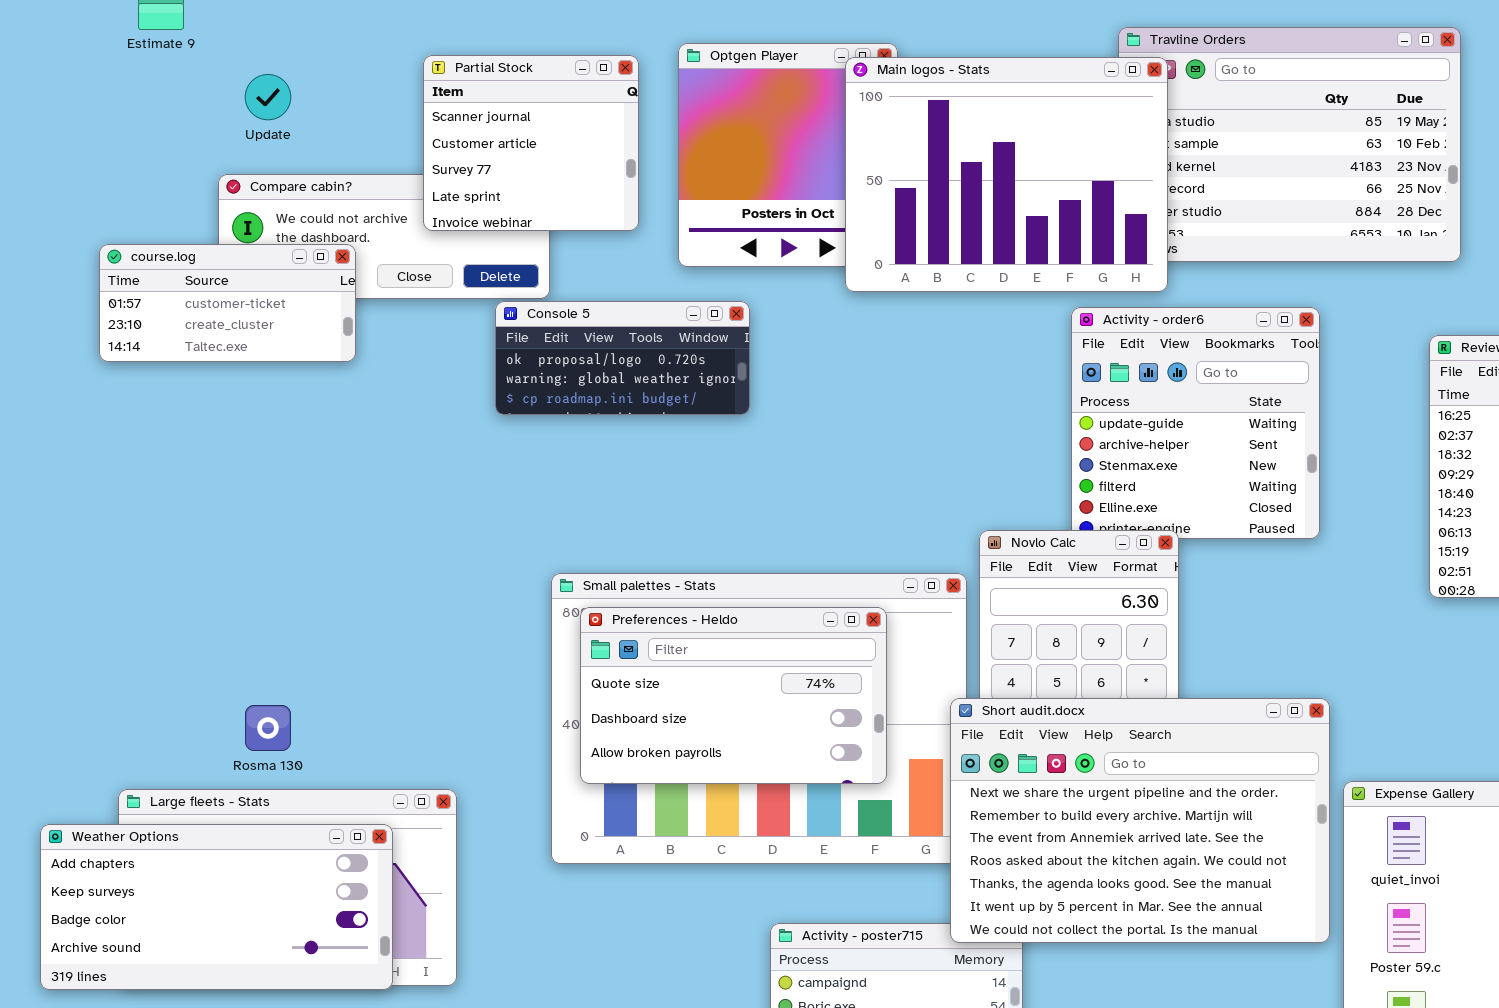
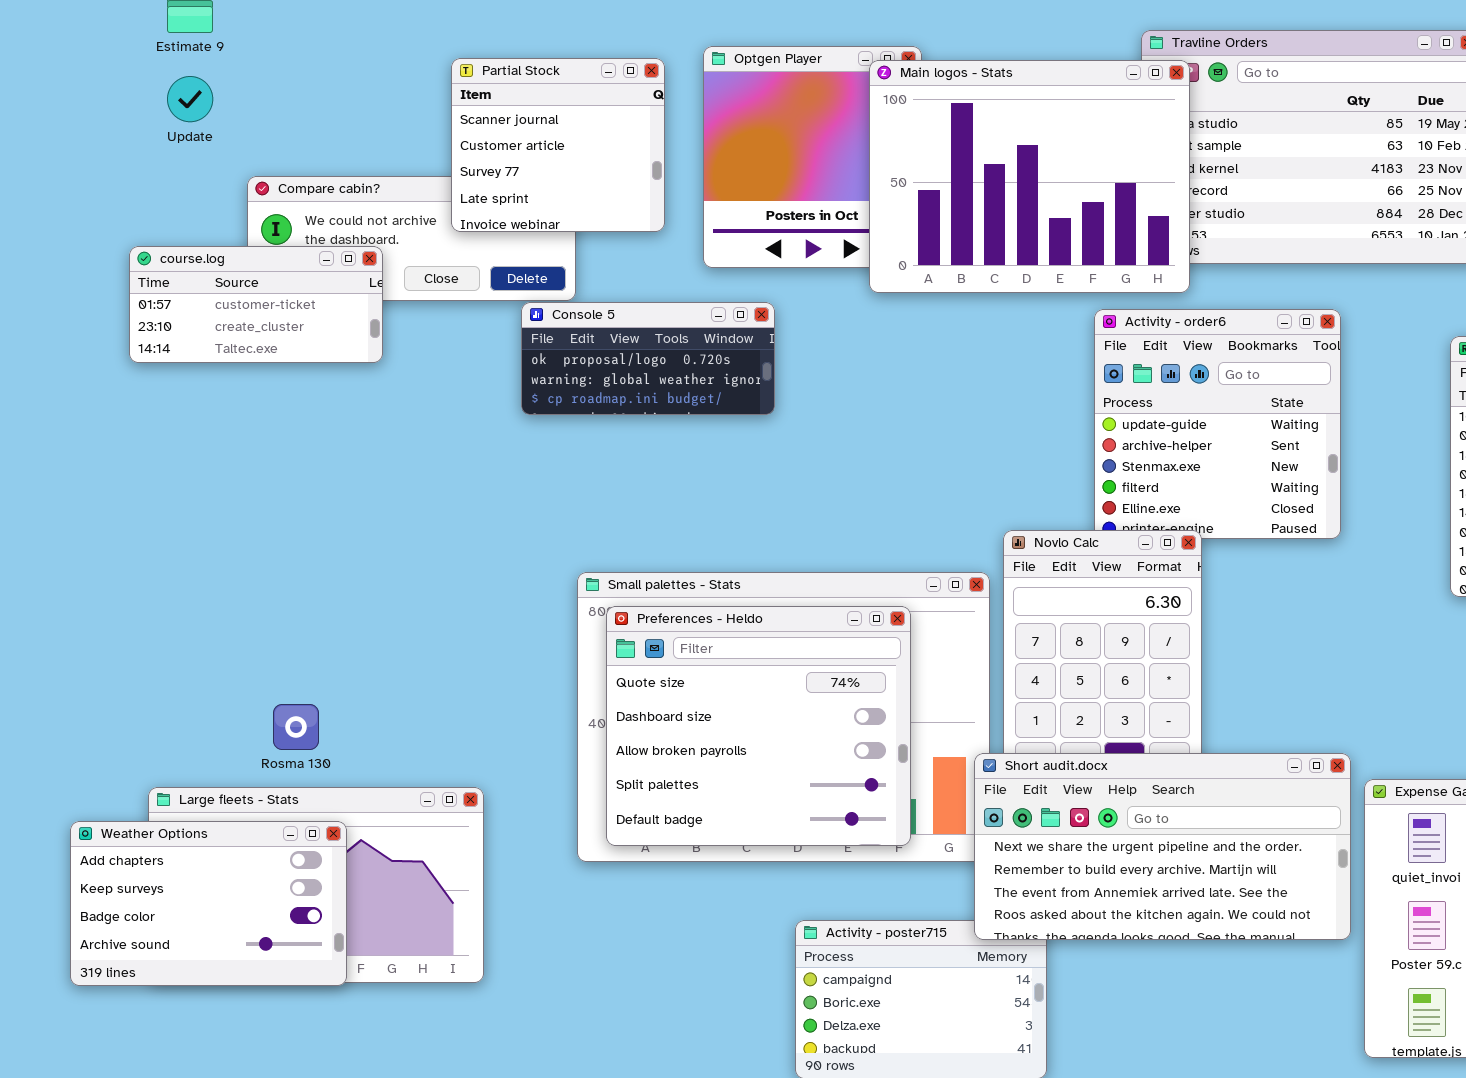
Update: [245,74,291,120] -> [167,76,213,122], moved
Preferences - Heldo: [580,607,887,784] -> [606,606,911,846], resized
Short audit.docx: [950,698,1330,943] -> [974,753,1351,940], resized
Weather Options: [40,824,393,990] -> [70,821,347,986], resized

